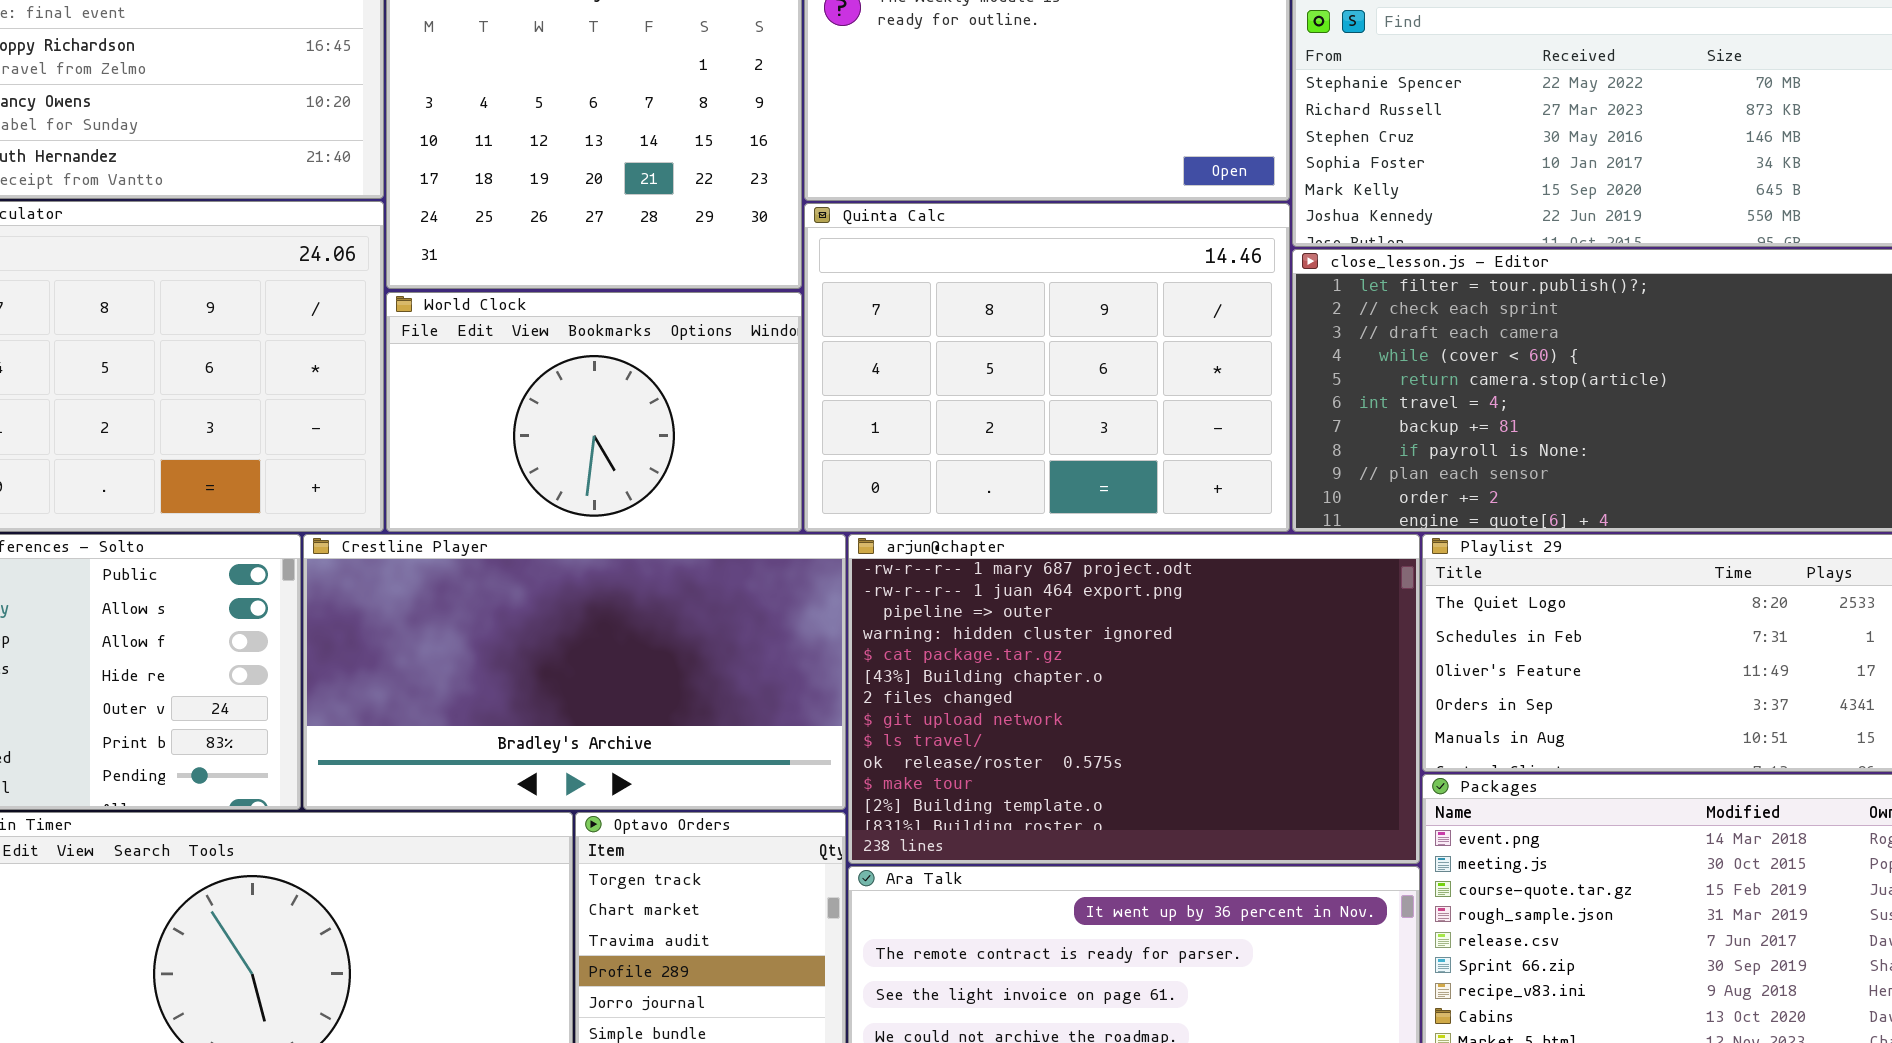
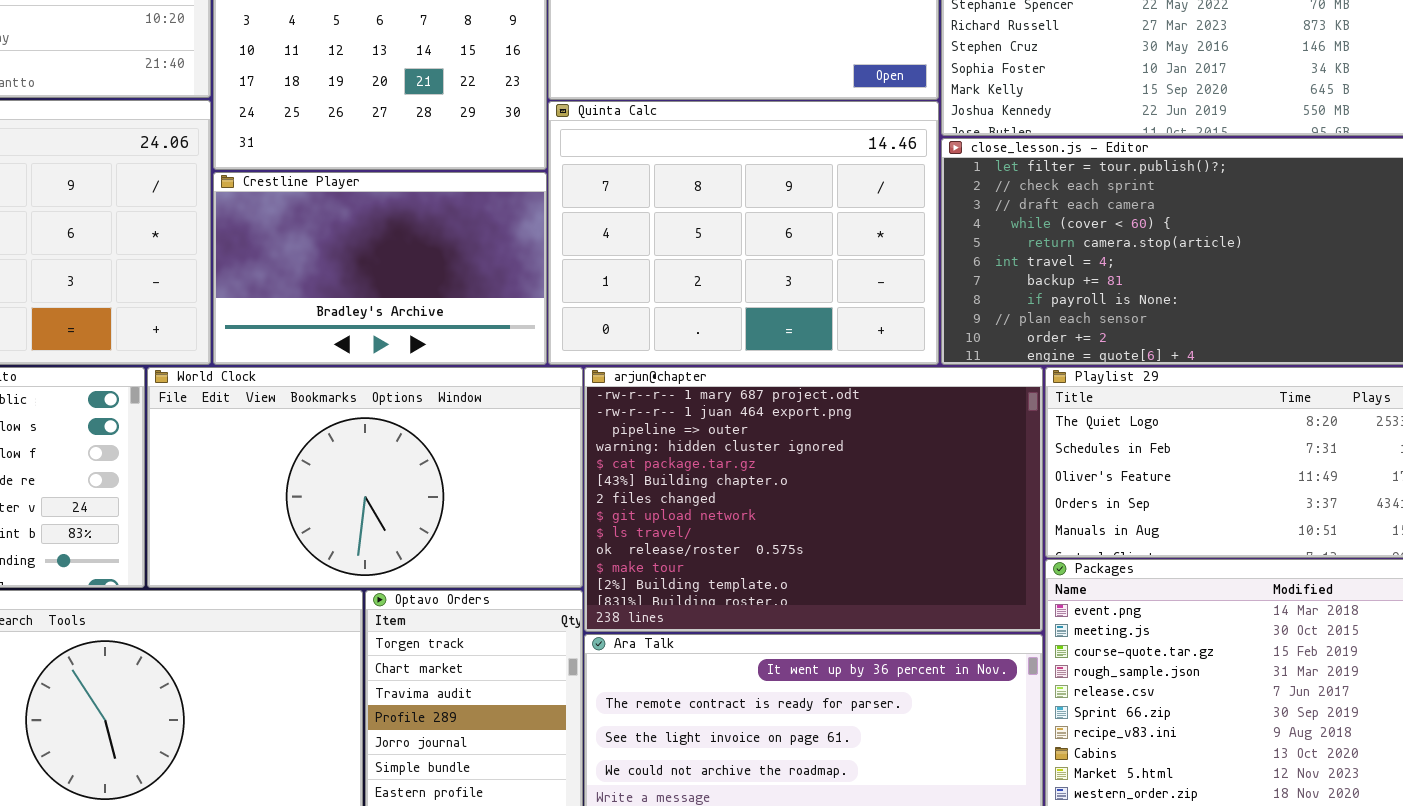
World Clock: [386,292,802,532] -> [147,367,583,588], moved, resized
Crestline Player: [303,534,846,810] -> [213,172,547,365], moved, resized

